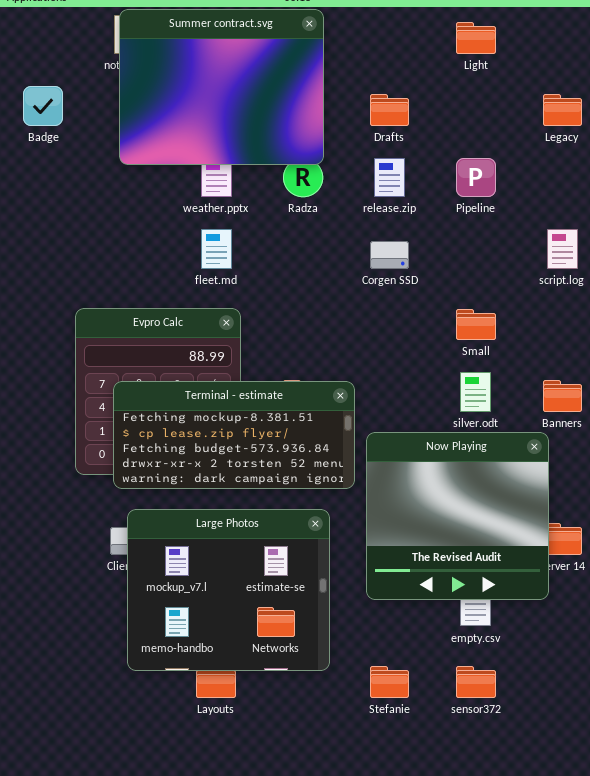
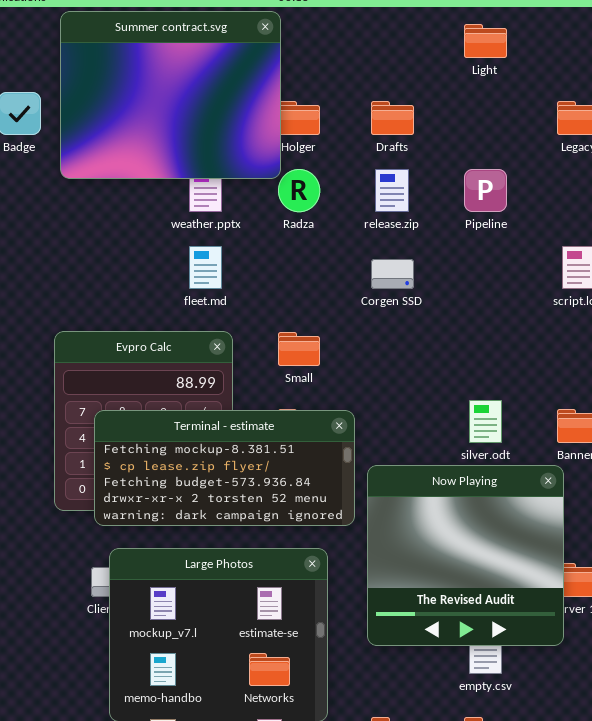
Summer contract.svg: [119,9,324,165] -> [60,11,281,179], moved
Small: [456,309,496,340] -> [278,332,320,366], moved

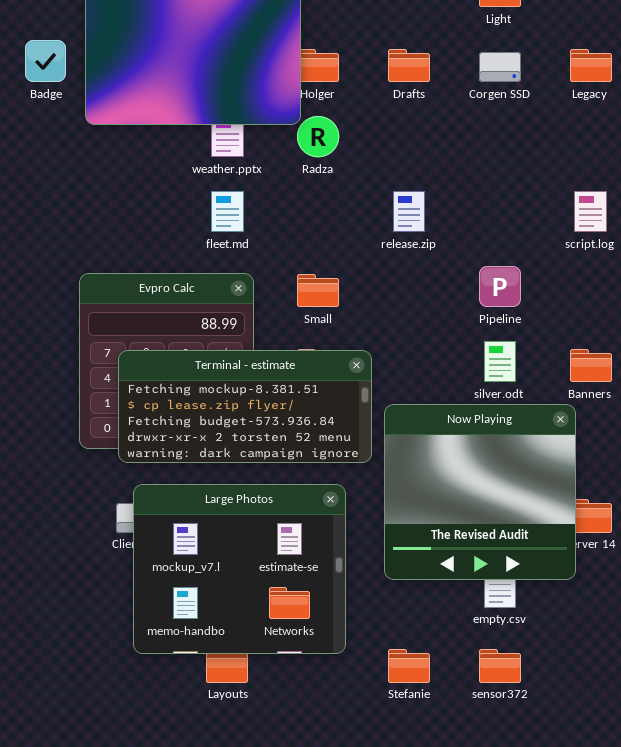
release.zip: [375,169,409,212] -> [393,191,425,232], moved
Pipeline: [464,169,507,212] -> [479,266,521,307], moved
Corgen SSD: [371,259,414,289] -> [479,52,521,82], moved

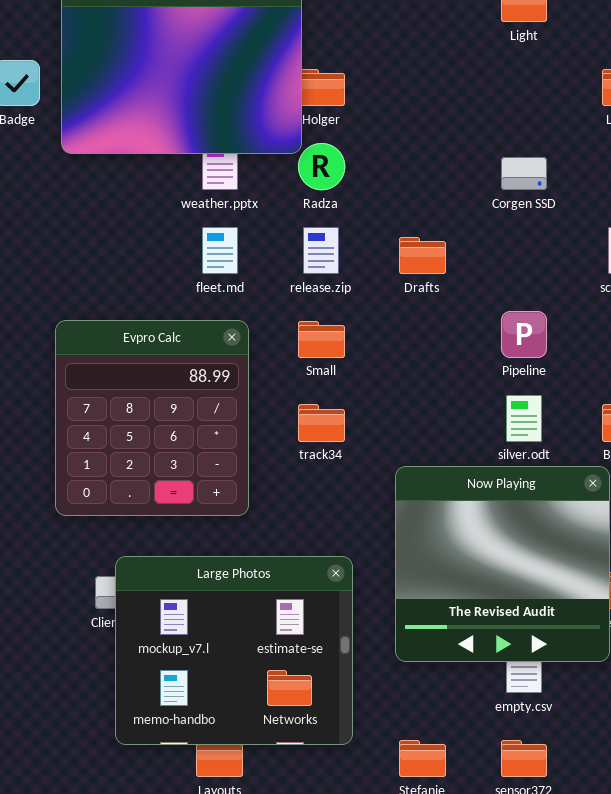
Drafts: [388,49,430,82] -> [399,237,446,274], moved
Corgen SSD: [479,52,521,82] -> [501,157,547,190], moved
release.zip: [393,191,425,232] -> [303,227,339,274], moved
Terminal - estimate: [118,350,372,463] -> none, closed

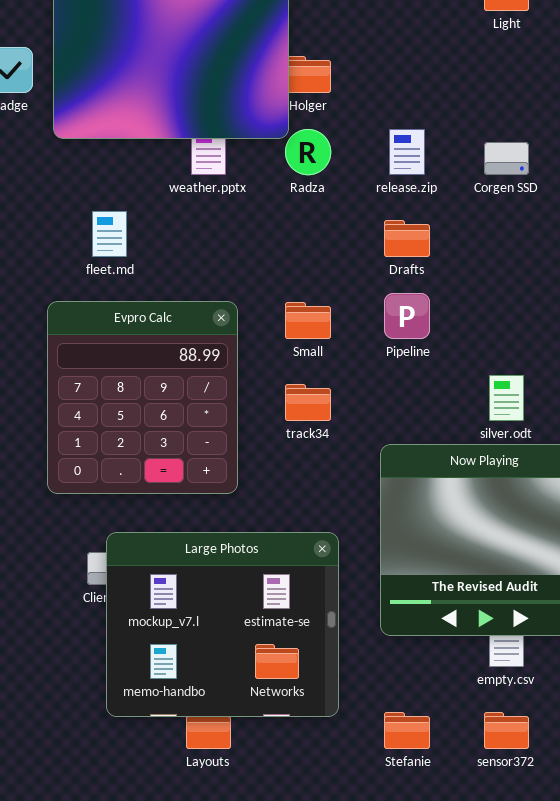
fleet.md: [202,227,238,274] -> [92,211,127,257], moved
release.zip: [303,227,339,274] -> [389,129,425,175], moved
Pipeline: [501,311,547,358] -> [384,293,430,339], moved

